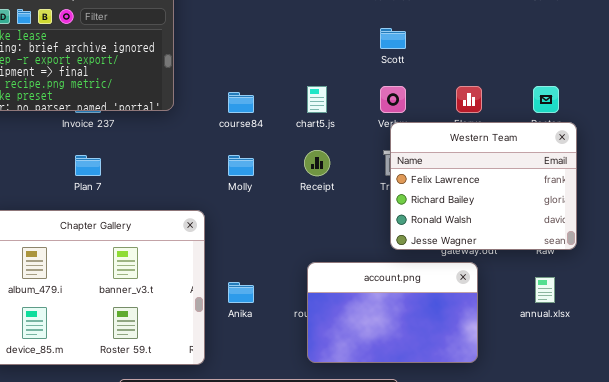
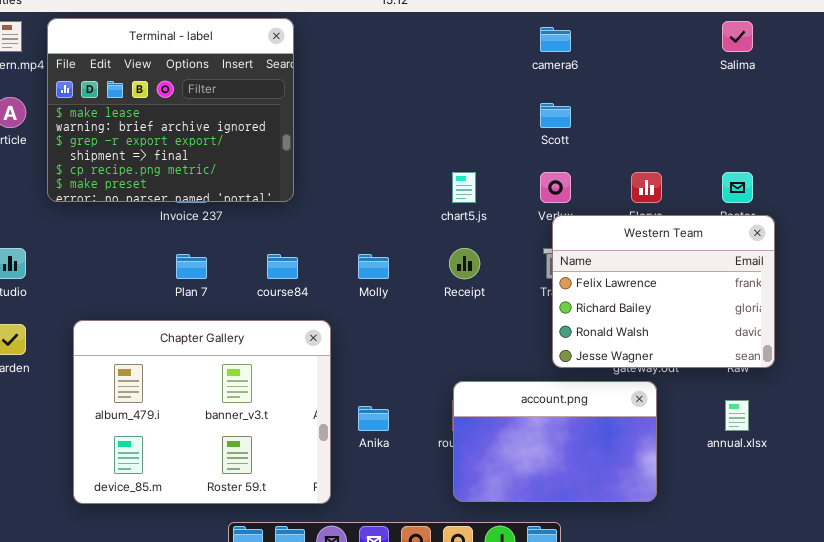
course84: [228,92,254,113] -> [267,254,298,279], moved

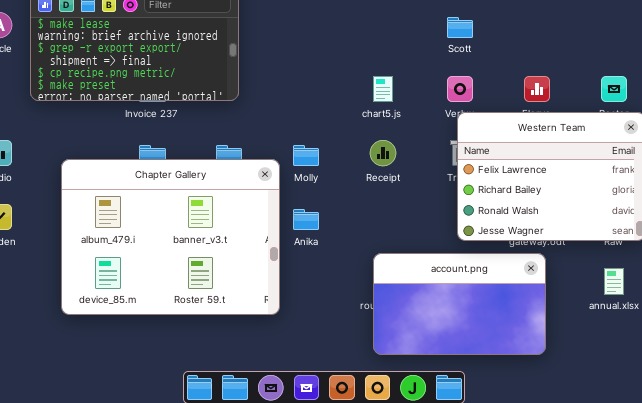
Chapter Gallery: [73,320,331,504] -> [61,159,280,315], moved
Anika: [358,406,389,431] -> [293,209,319,230], moved

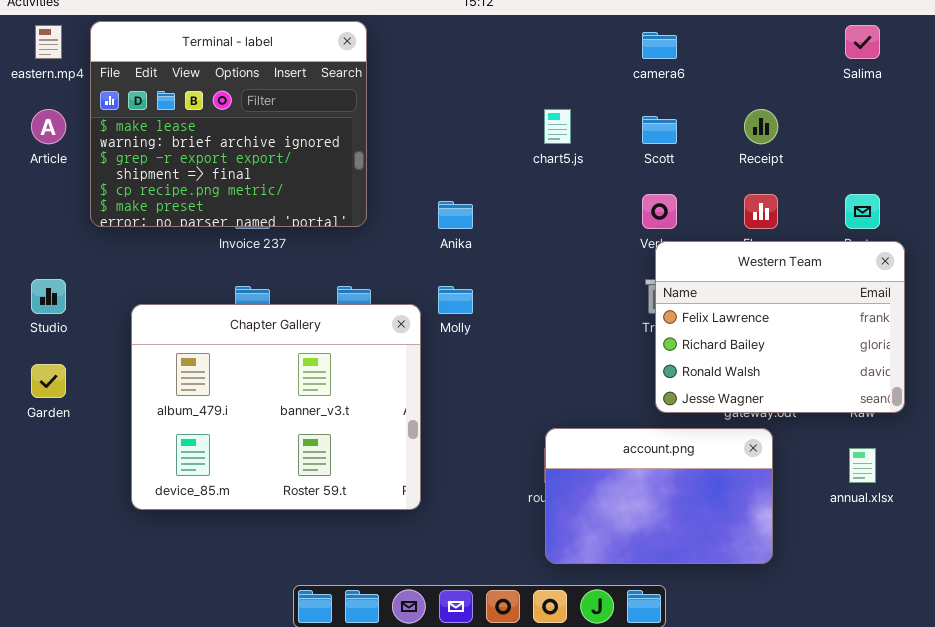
chart5.js: [373,76,393,102] -> [544,109,571,144], moved
Receipt: [370,140,396,166] -> [744,109,778,144], moved
Anika: [293,209,319,230] -> [438,201,473,229], moved

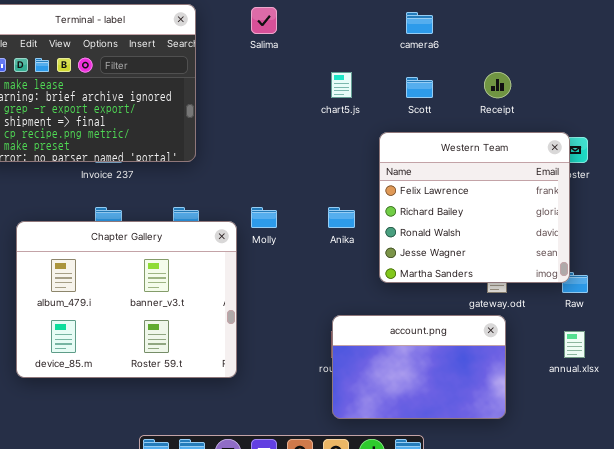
Salima: [845,25,880,59] -> [251,7,277,34], moved
Anika: [438,201,473,229] -> [328,207,355,228], moved
Western Team: [655,241,905,413] -> [379,132,570,283], moved, resized

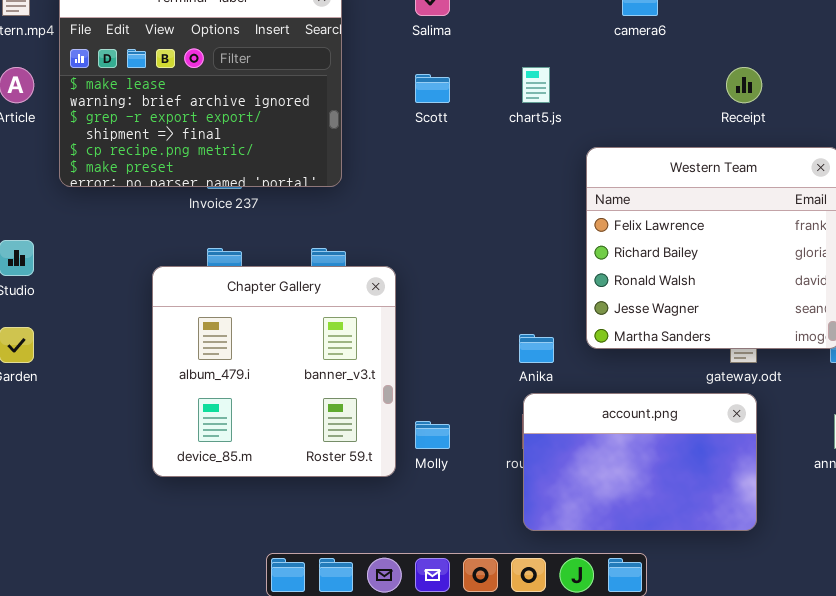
Scott: [406,77,433,98] -> [415,74,450,103], moved
Molly: [251,207,277,228] -> [415,421,450,449], moved
Anika: [328,207,355,228] -> [519,334,554,363], moved
Chapter Gallery: [16,221,237,378] -> [152,266,396,477], resized

